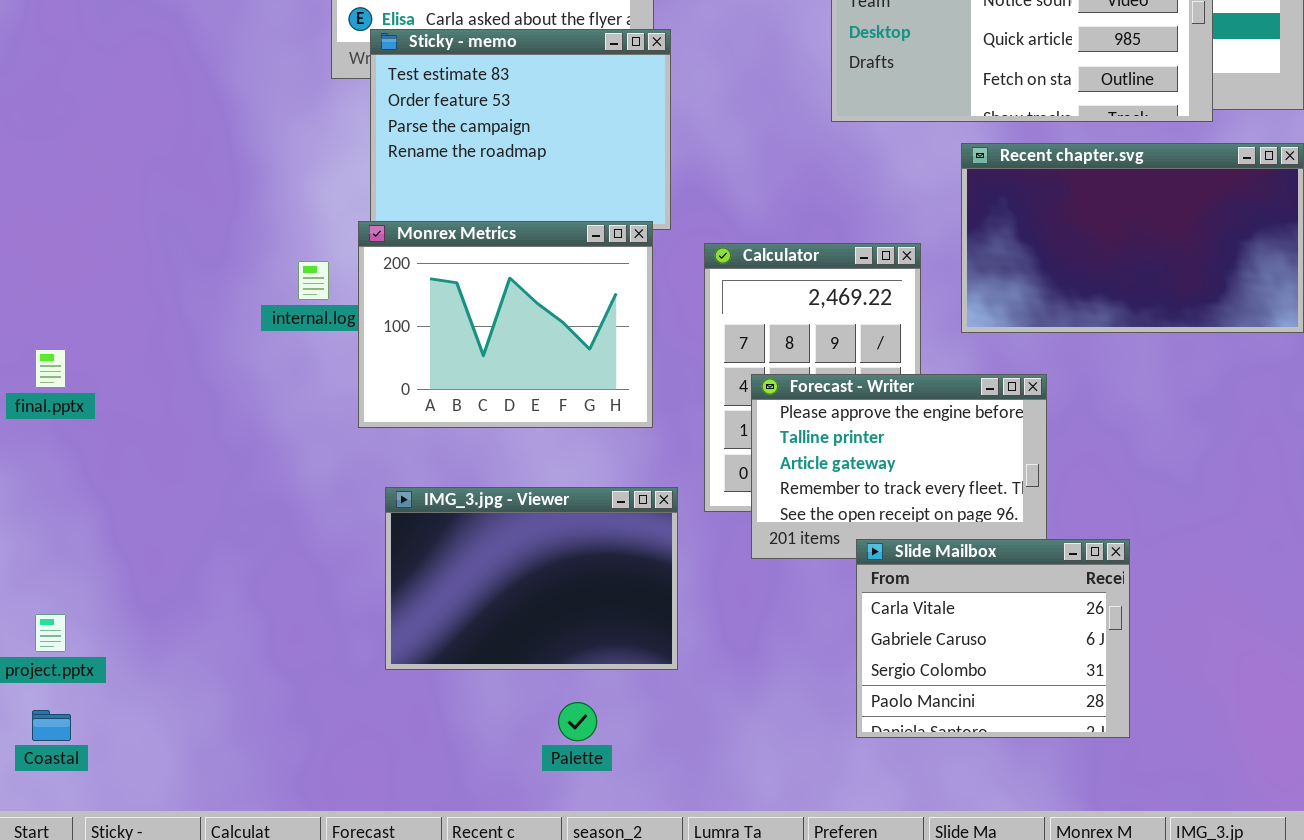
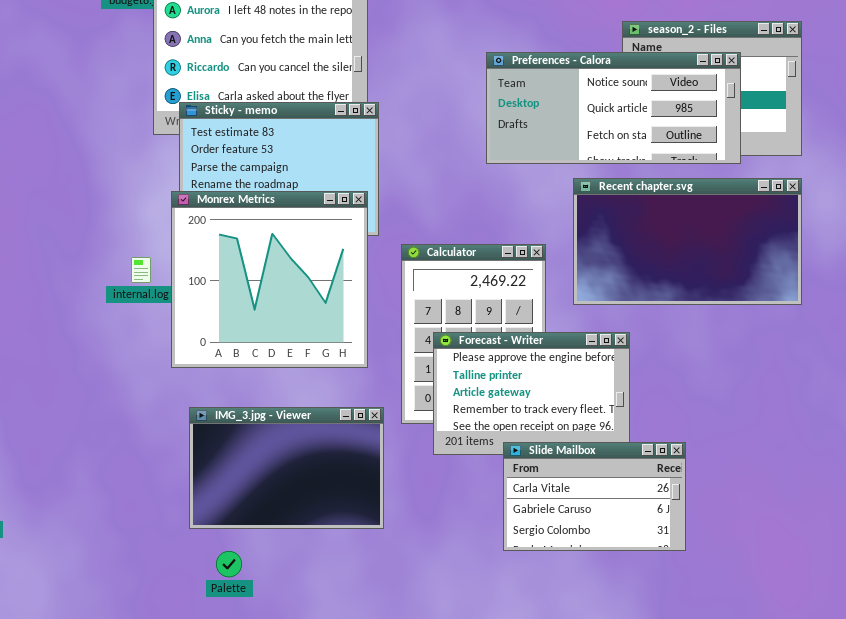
Monrex Metrics: [358,221,653,428] -> [171,191,368,368], resized
Slide Mailbox: [856,539,1130,738] -> [503,442,686,551], resized
Palette: [558,702,597,741] -> [216,551,242,577], moved

